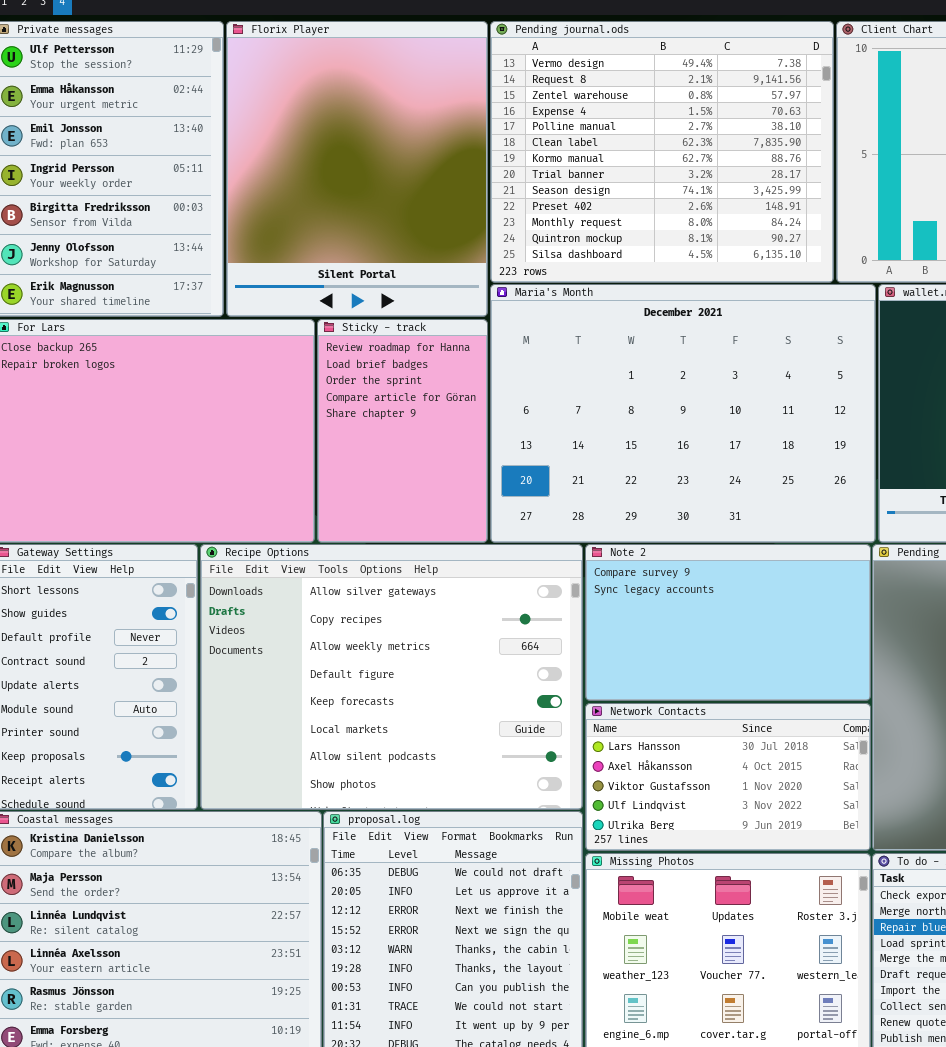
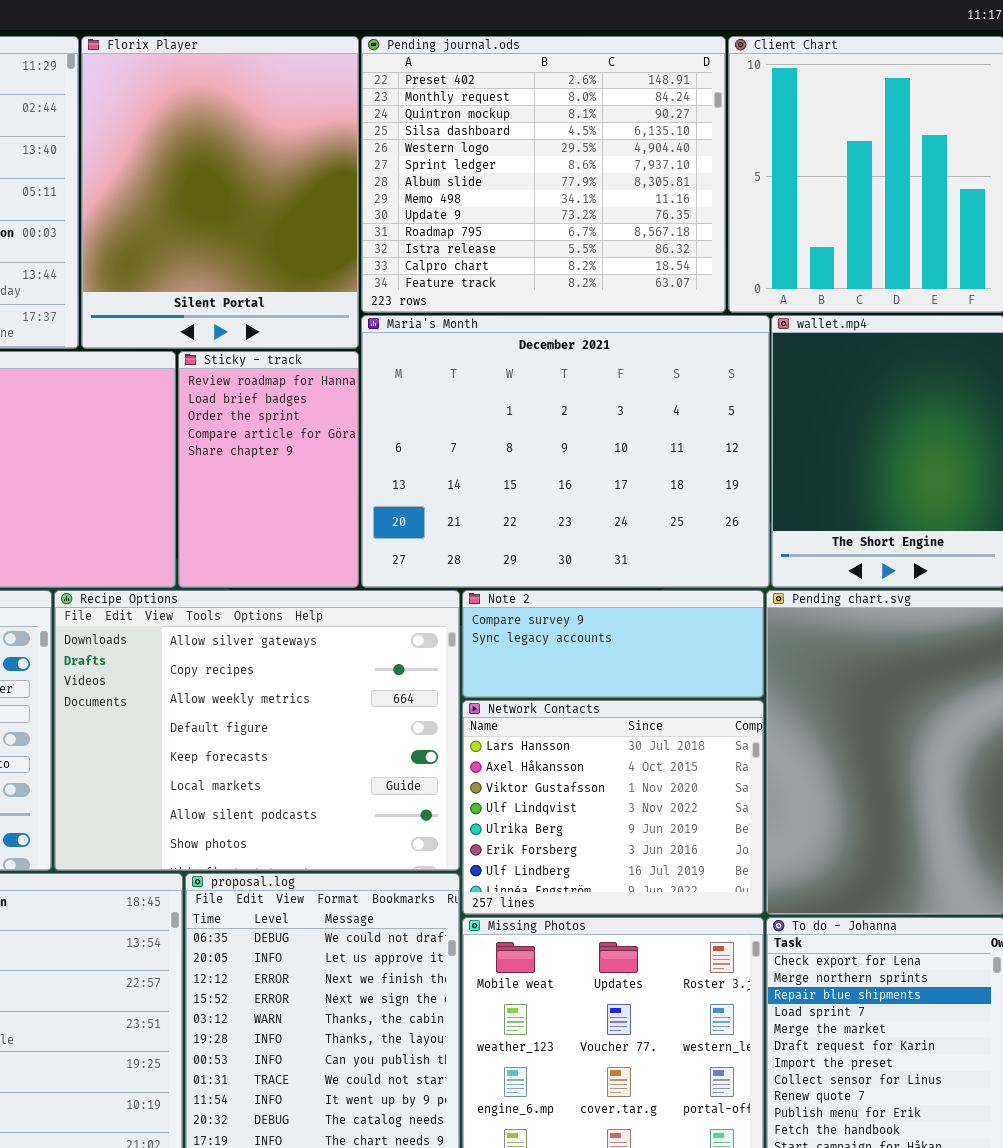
Pending journal.ods: [490,21,834,283] -> [361,36,726,313], scrolled down 9 rows
Note 2: [585,544,871,701] -> [462,590,764,698], resized
Network Contacts: [585,703,871,851] -> [462,700,764,915], resized

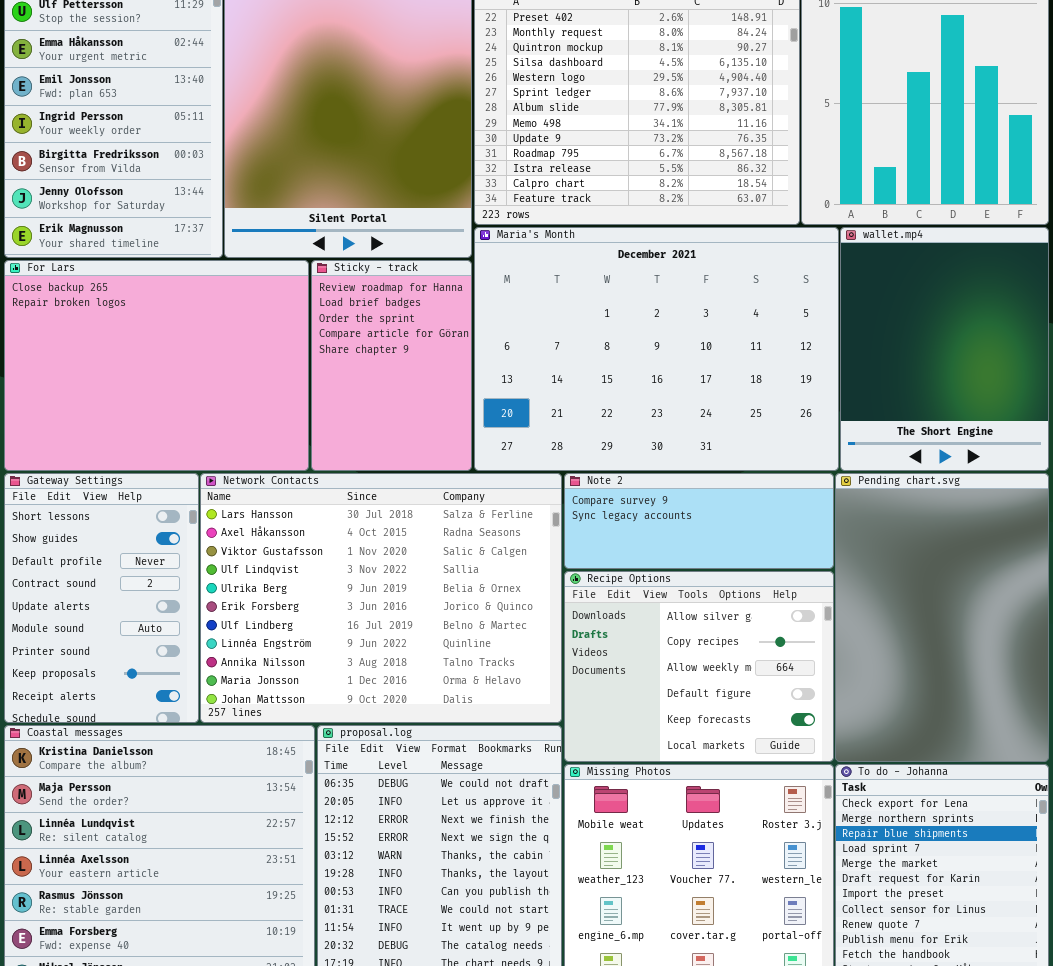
Recipe Options: [54,590,460,871] -> [564,571,834,762], moved, resized
Network Contacts: [462,700,764,915] -> [200,473,562,723], moved, resized

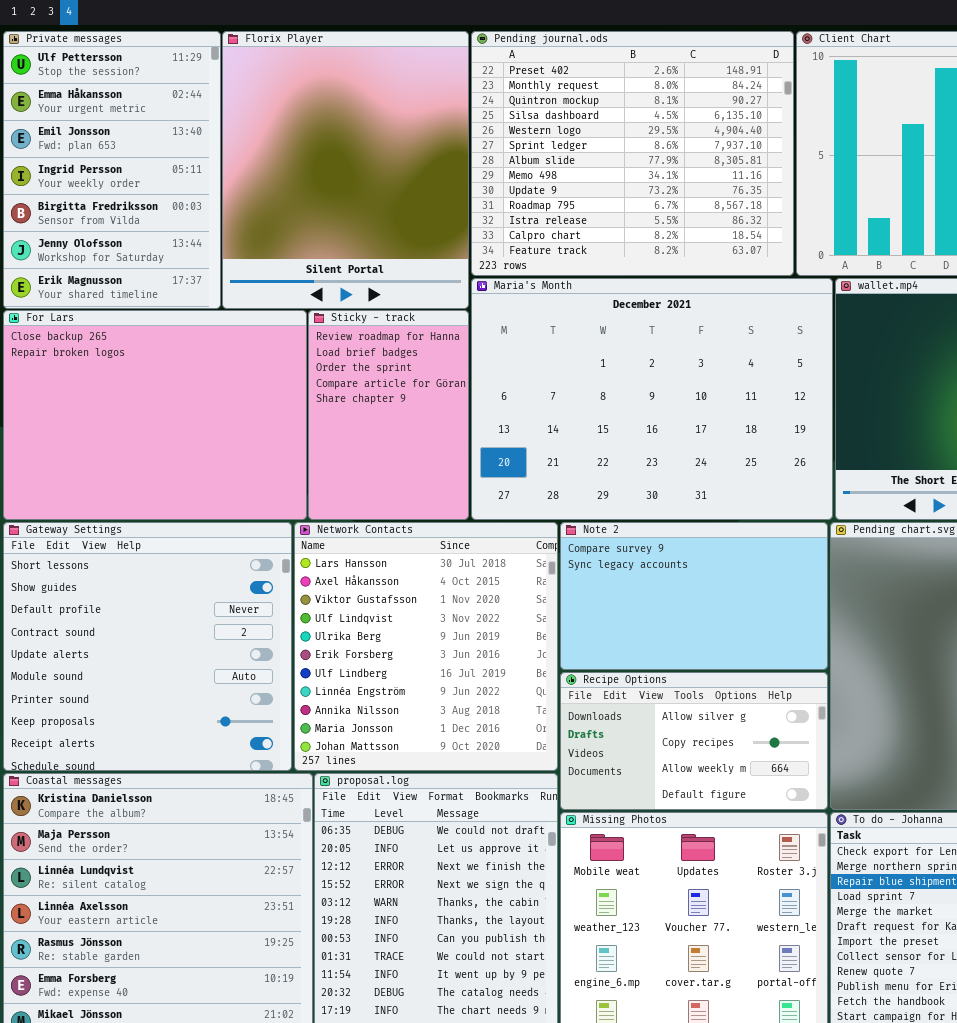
Gateway Settings: [4,473,199,723] -> [3,522,292,771], resized
Network Contacts: [200,473,562,723] -> [294,522,558,771], resized
Note 2: [564,473,834,569] -> [560,522,828,670], resized
Recipe Options: [564,571,834,762] -> [560,672,828,810], resized

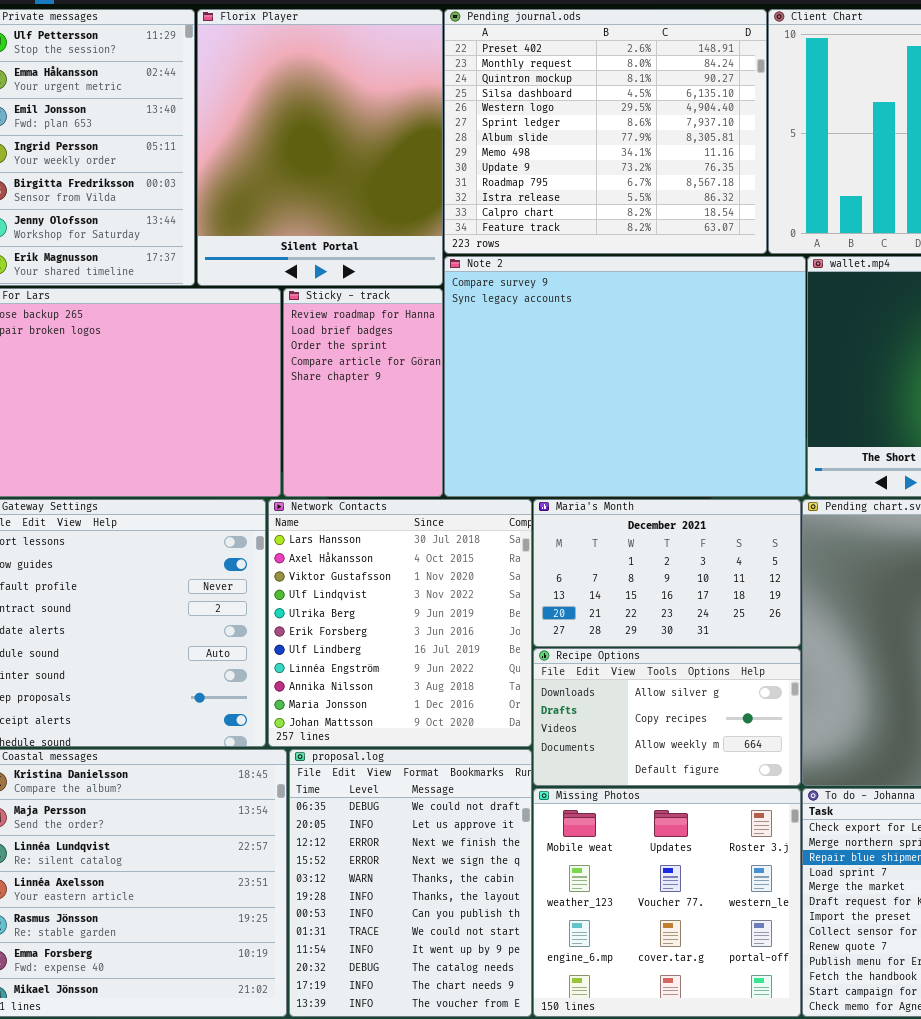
Maria's Month: [471,278,833,520] -> [533,499,801,647], moved, resized
Note 2: [560,522,828,670] -> [444,256,806,497], moved, resized

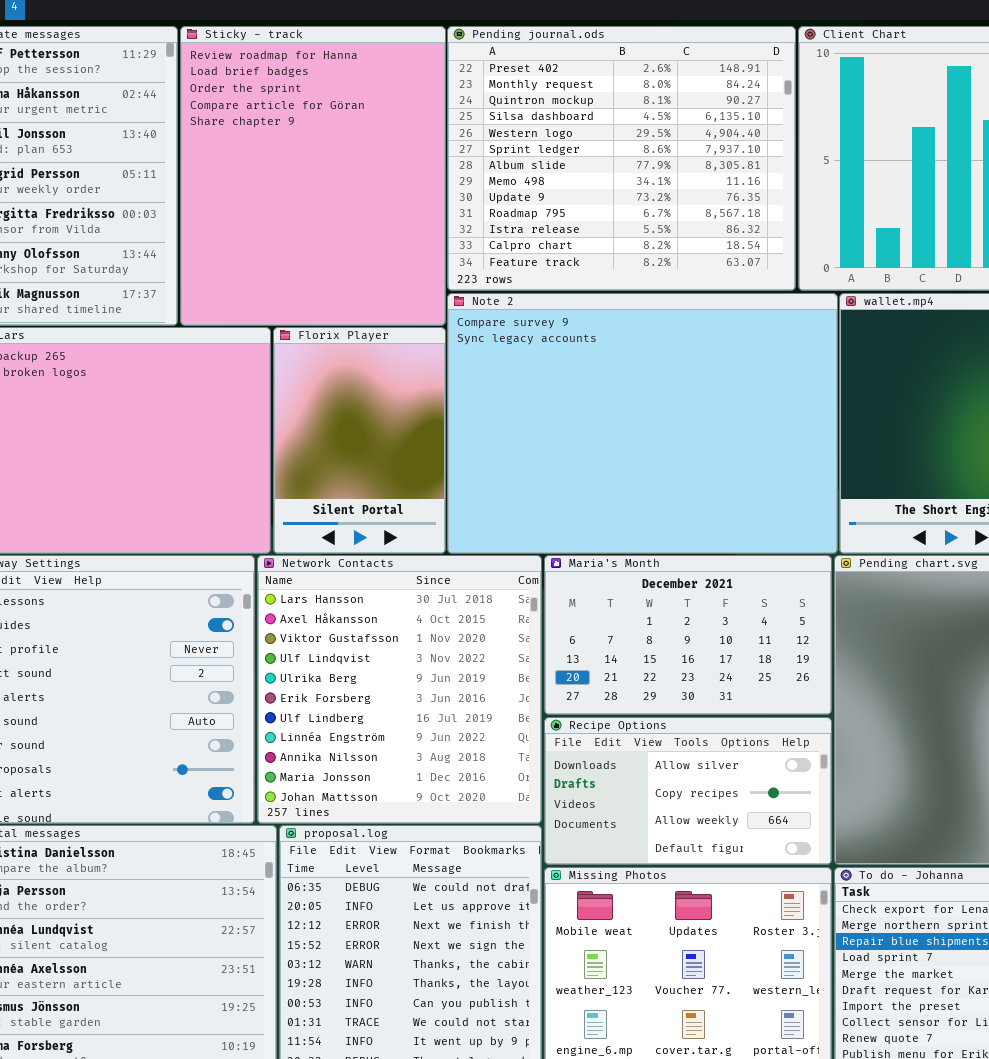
Florix Player: [197,9,443,286] -> [273,327,446,554], moved, resized
Sticky - track: [283,288,443,497] -> [180,26,446,326], moved, resized

